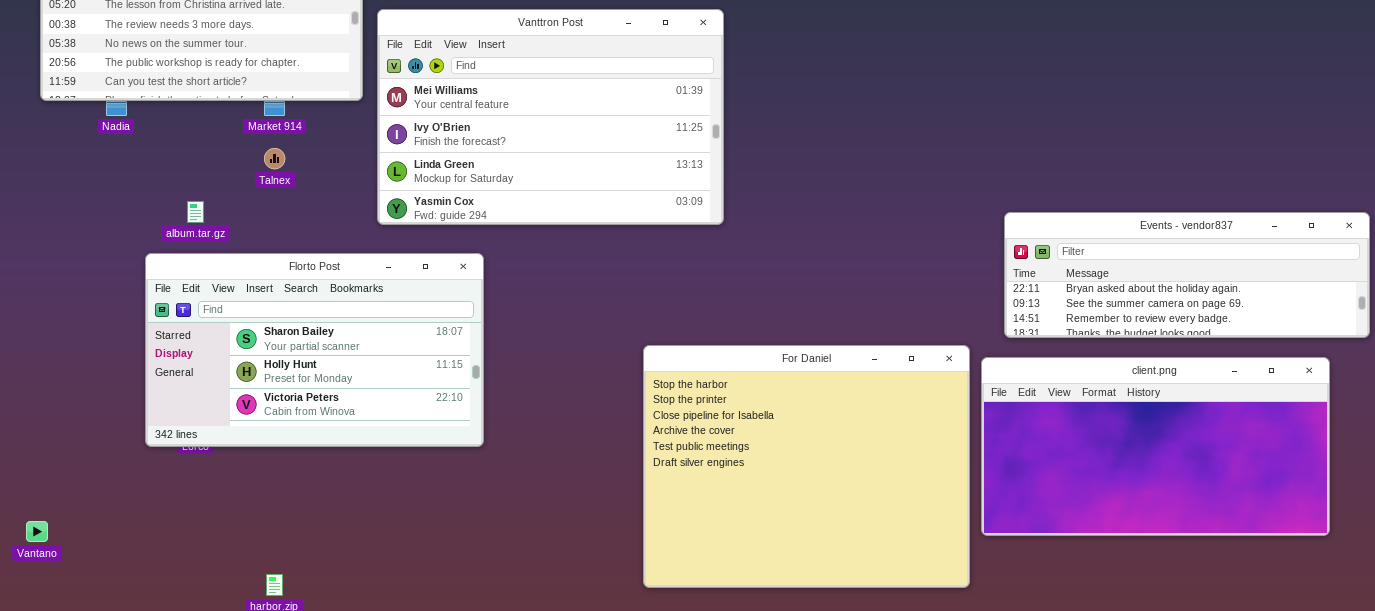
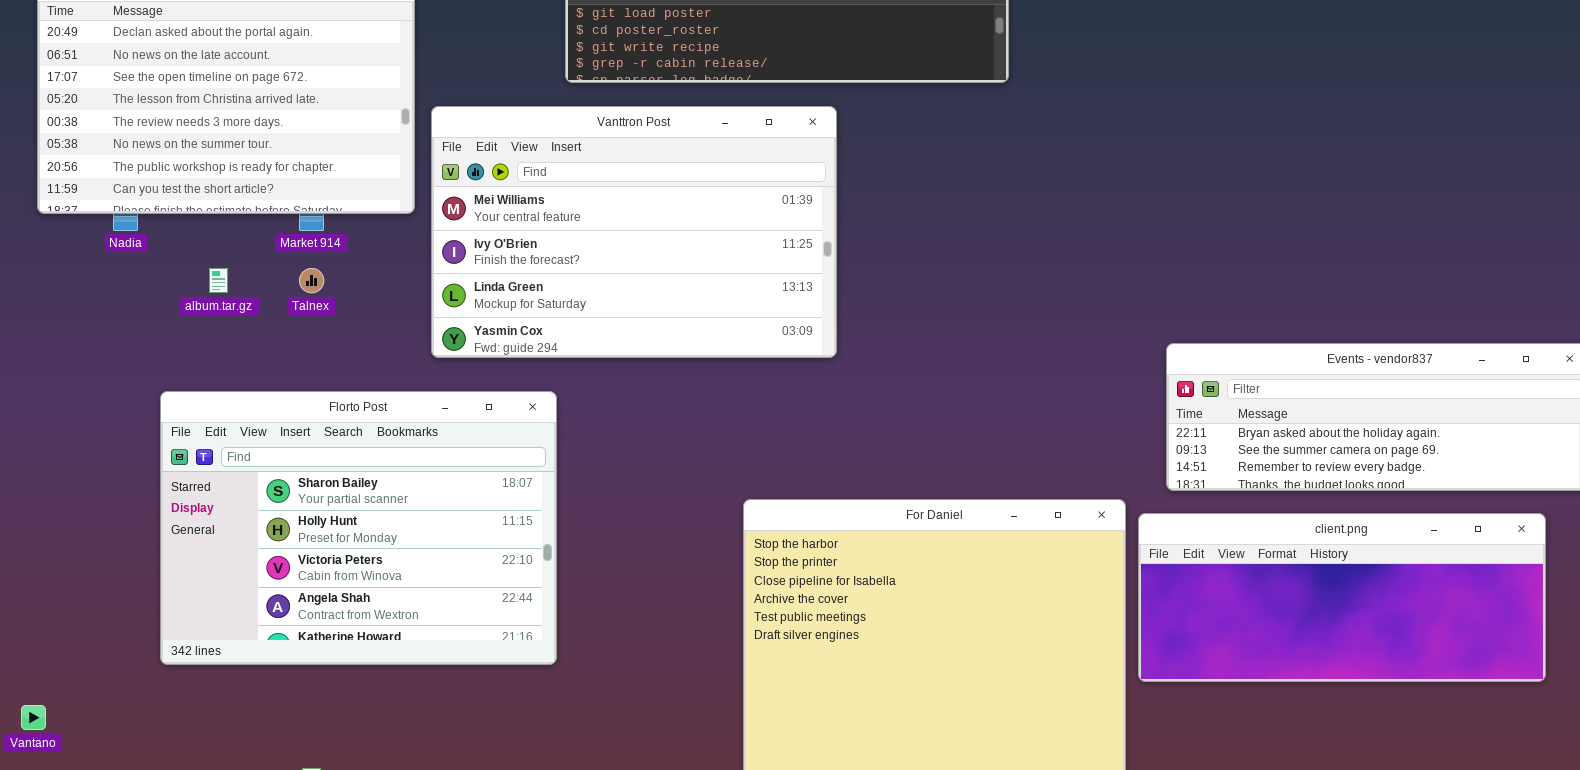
album.tar.gz: [187,201,204,223] -> [209,268,228,293], moved
Florto Post: [145,253,484,447] -> [160,391,557,665], resized
client.png: [981,357,1330,536] -> [1138,513,1546,682], resized

